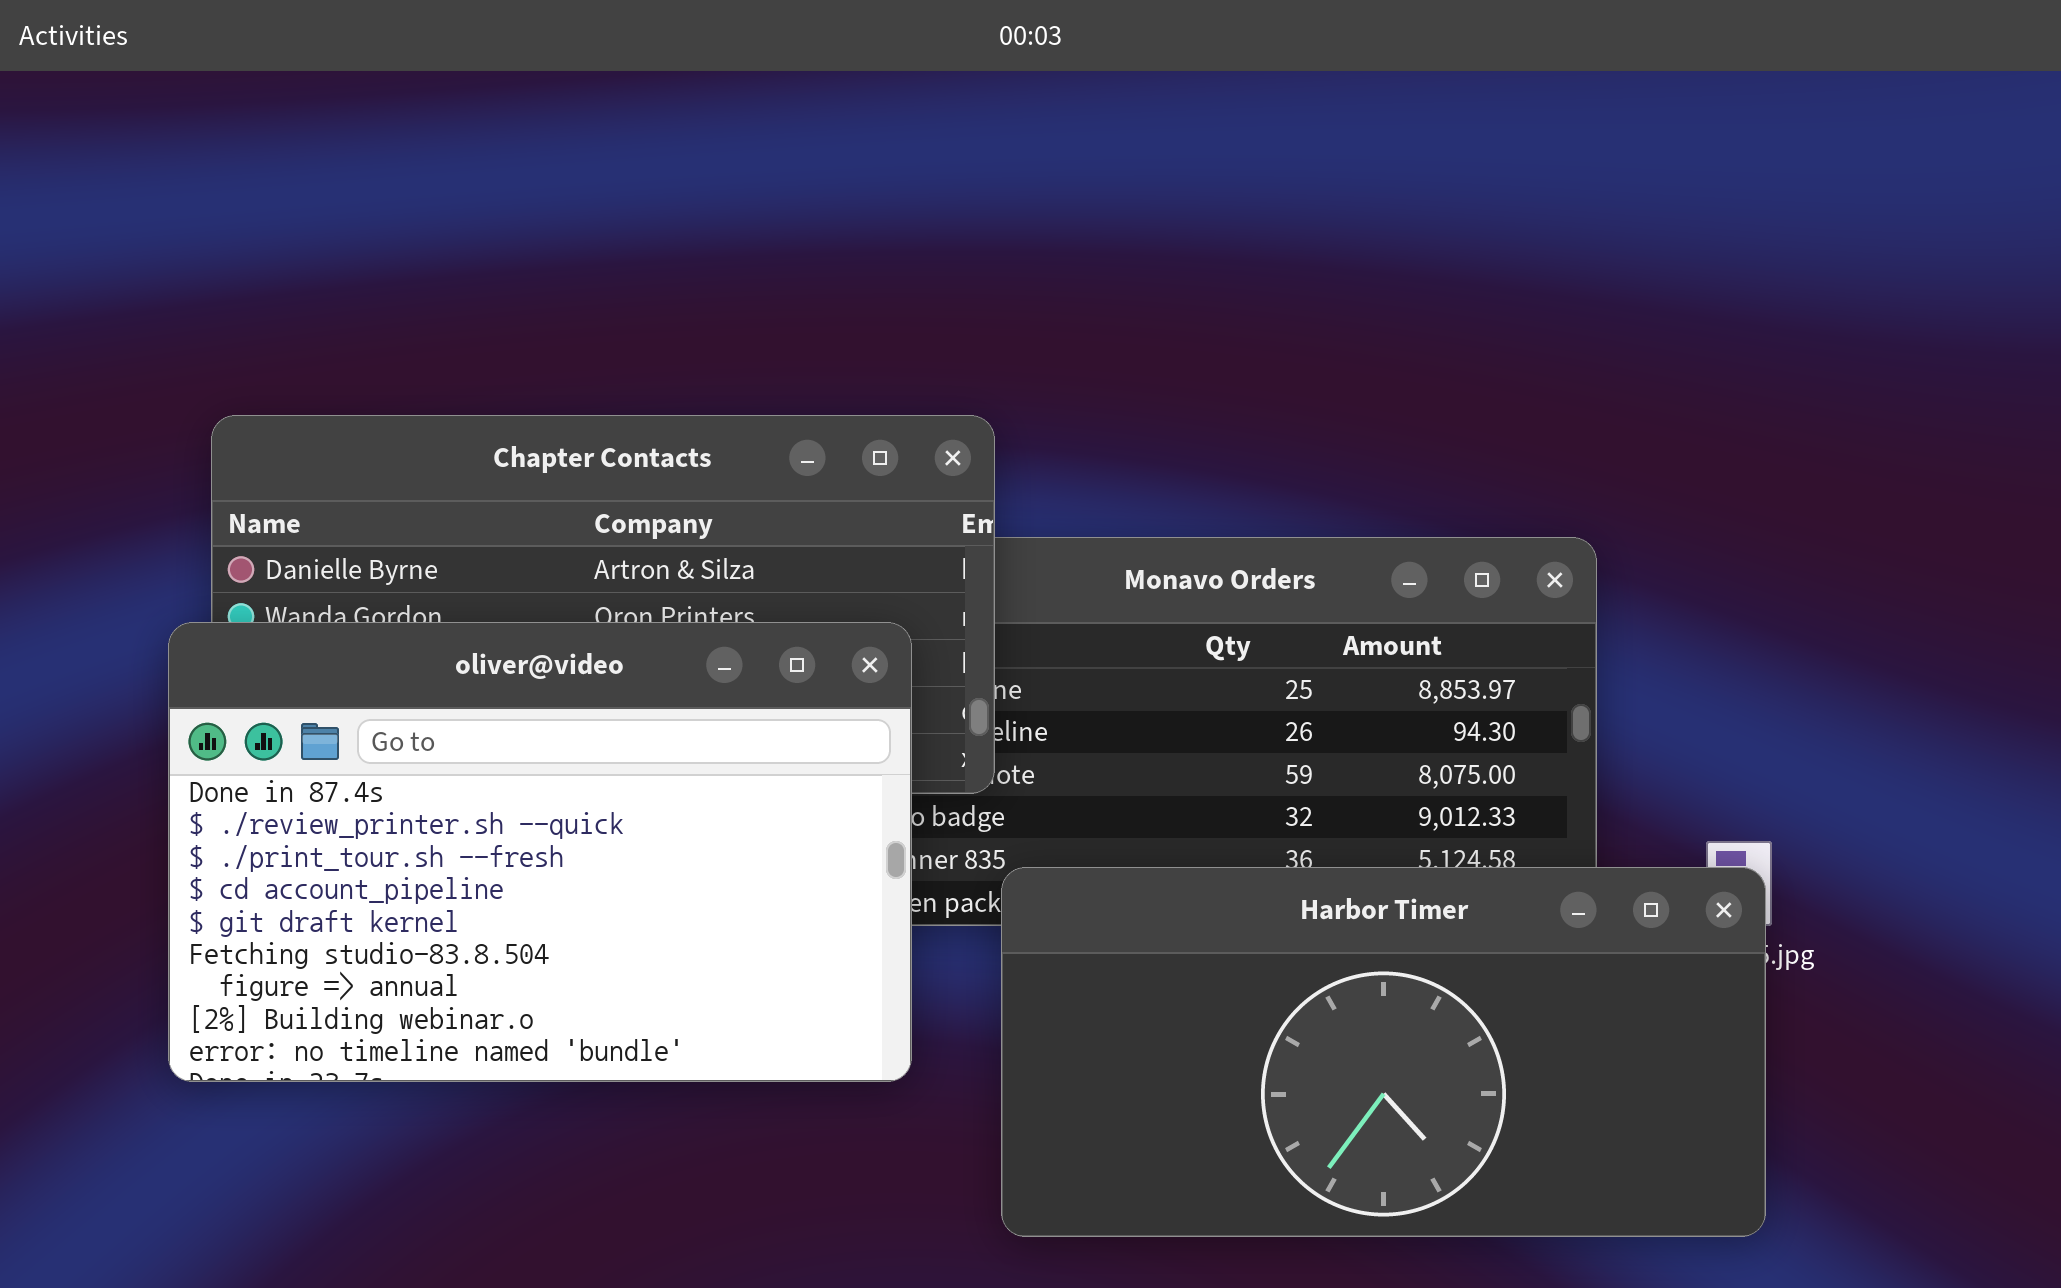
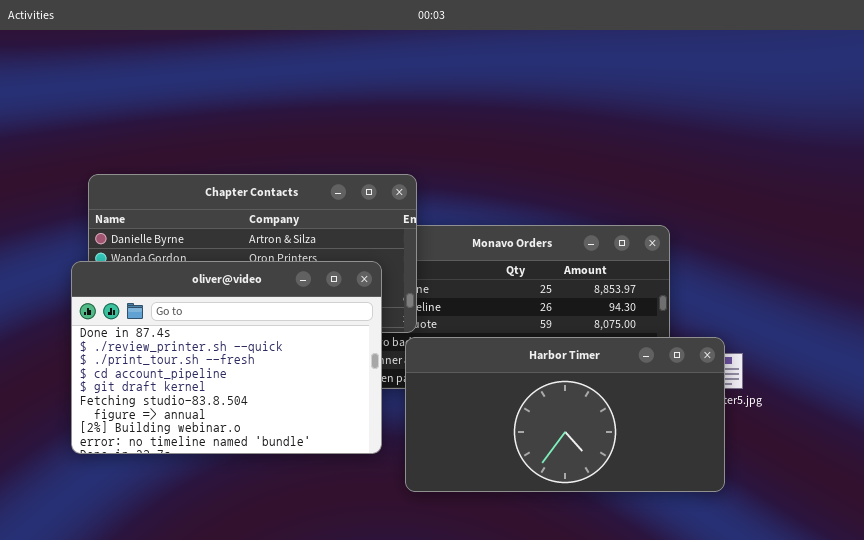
Harbor Timer: [1001,867,1766,1237] -> [405,337,725,492], moved

